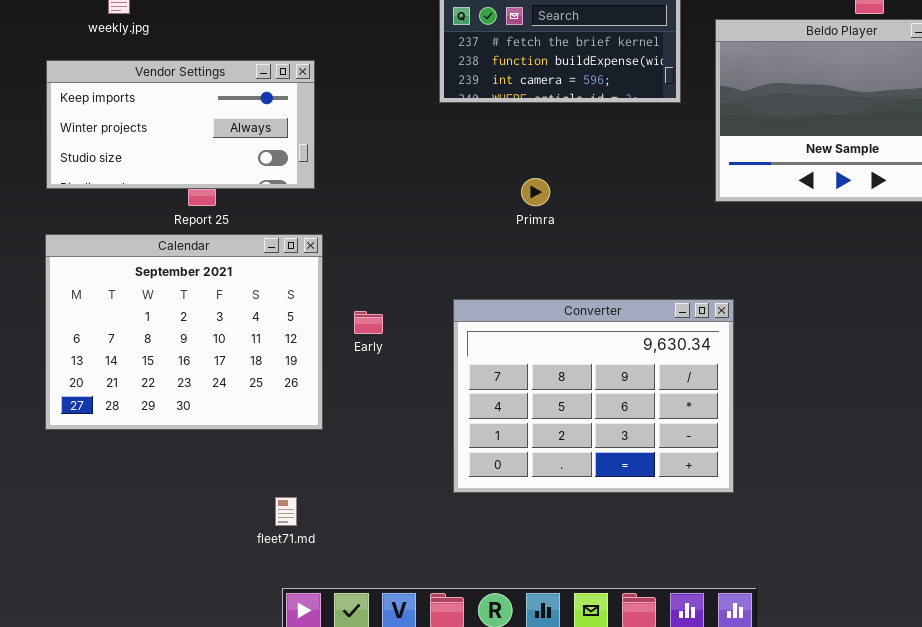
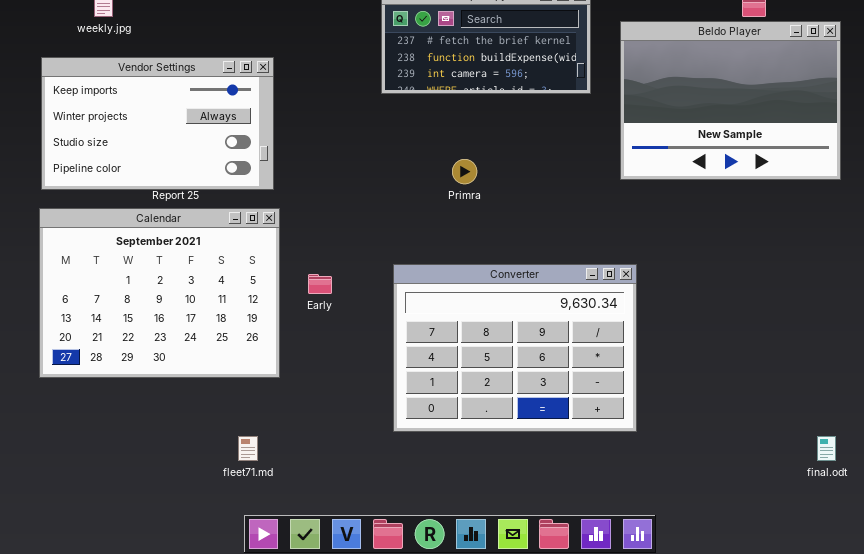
Vendor Settings: [46,60,315,189] -> [41,57,274,190], resized

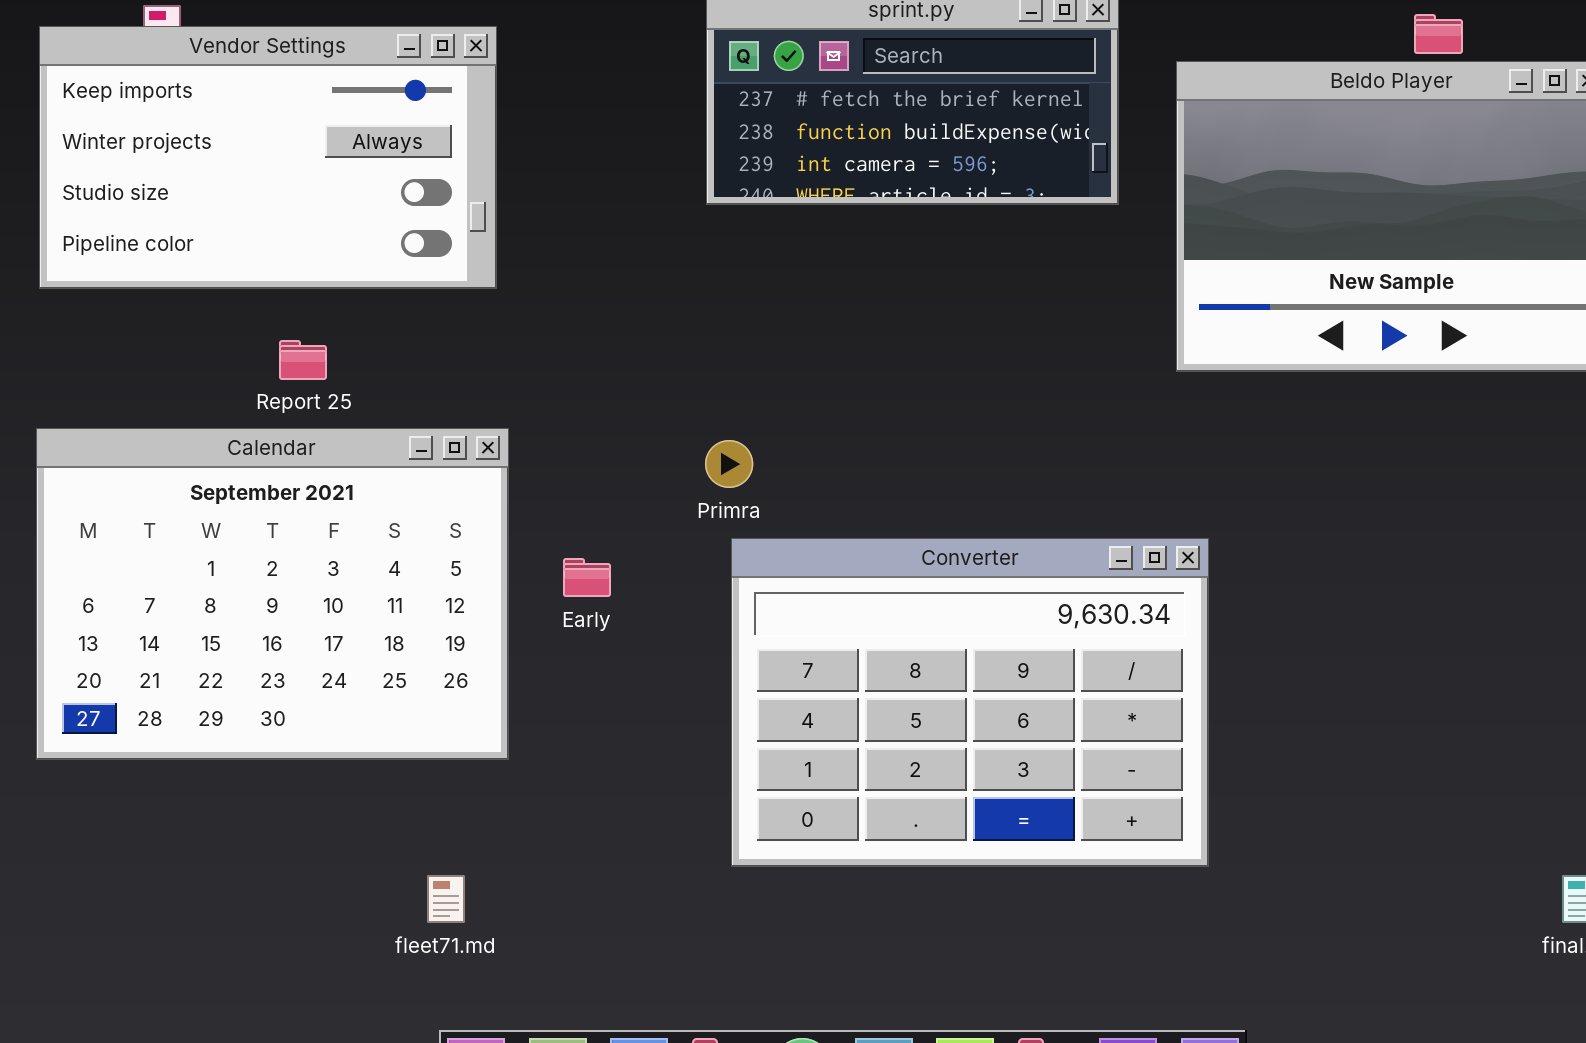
Vendor Settings: [41,57,274,190] -> [39,26,497,289], moved
Primra: [452,159,477,184] -> [705,440,753,488], moved

